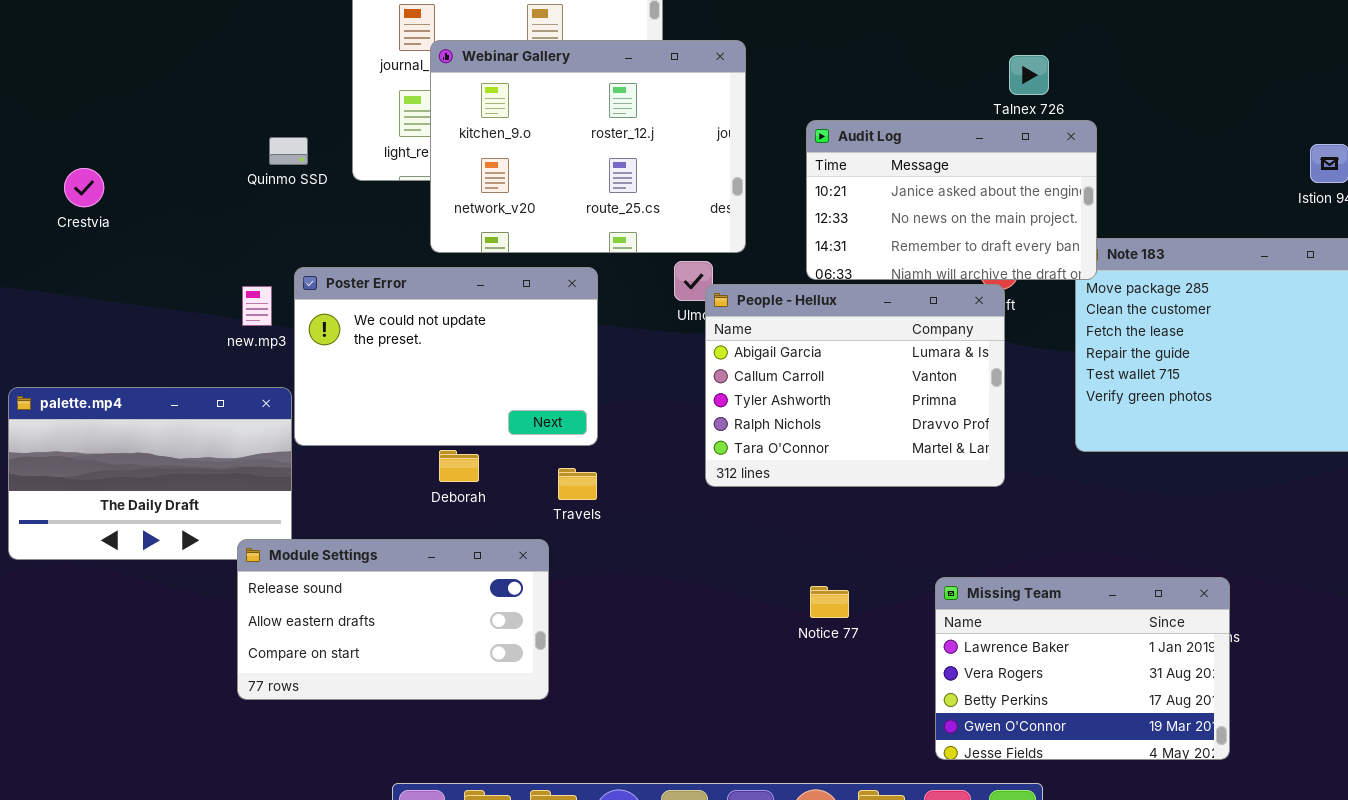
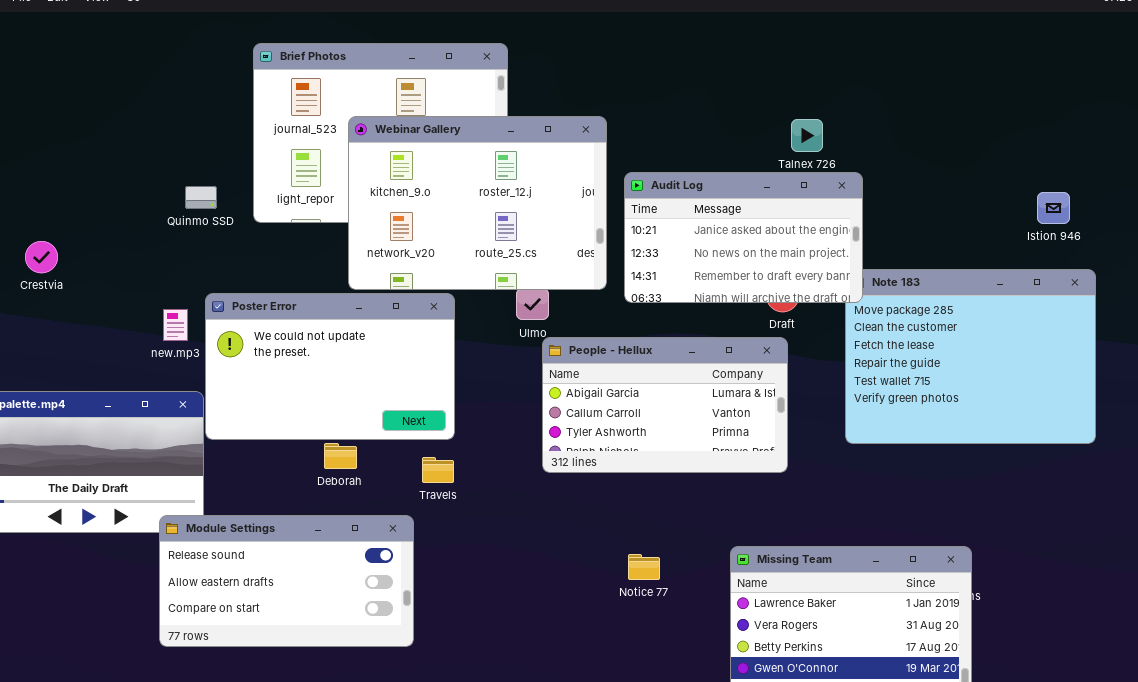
Webinar Gallery: [430,40,746,253] -> [348,116,607,290], moved
Crestvia: [64,168,104,207] -> [25,241,58,273], moved
People - Hellux: [705,284,1005,487] -> [542,337,788,473], resized

